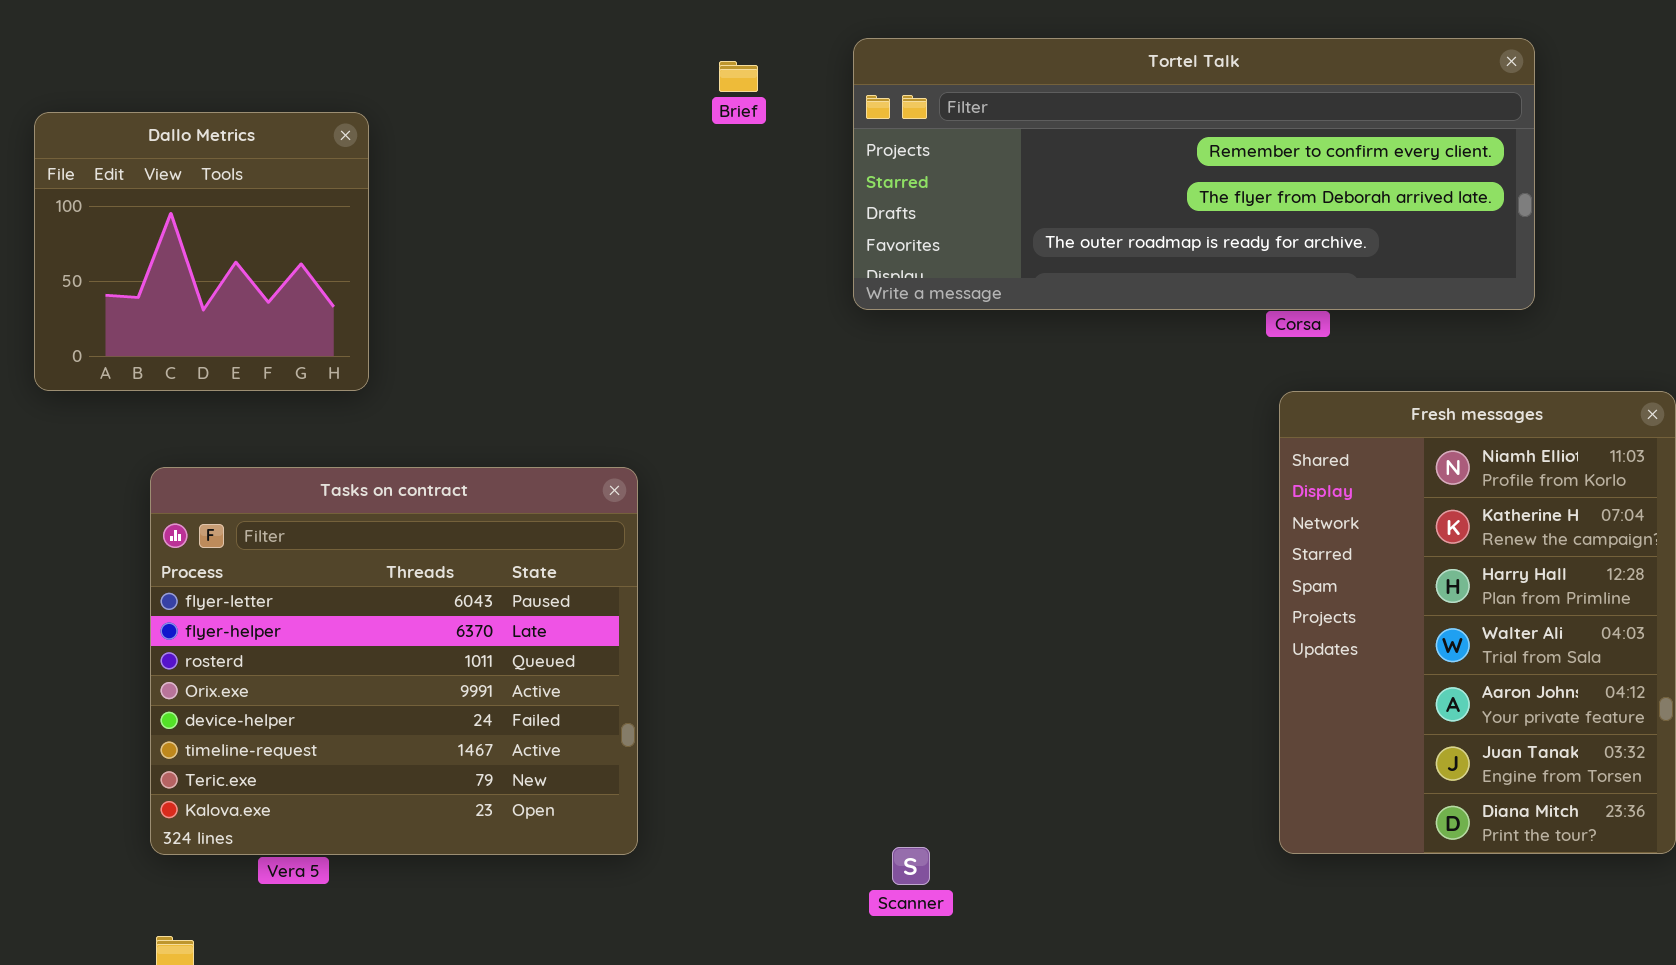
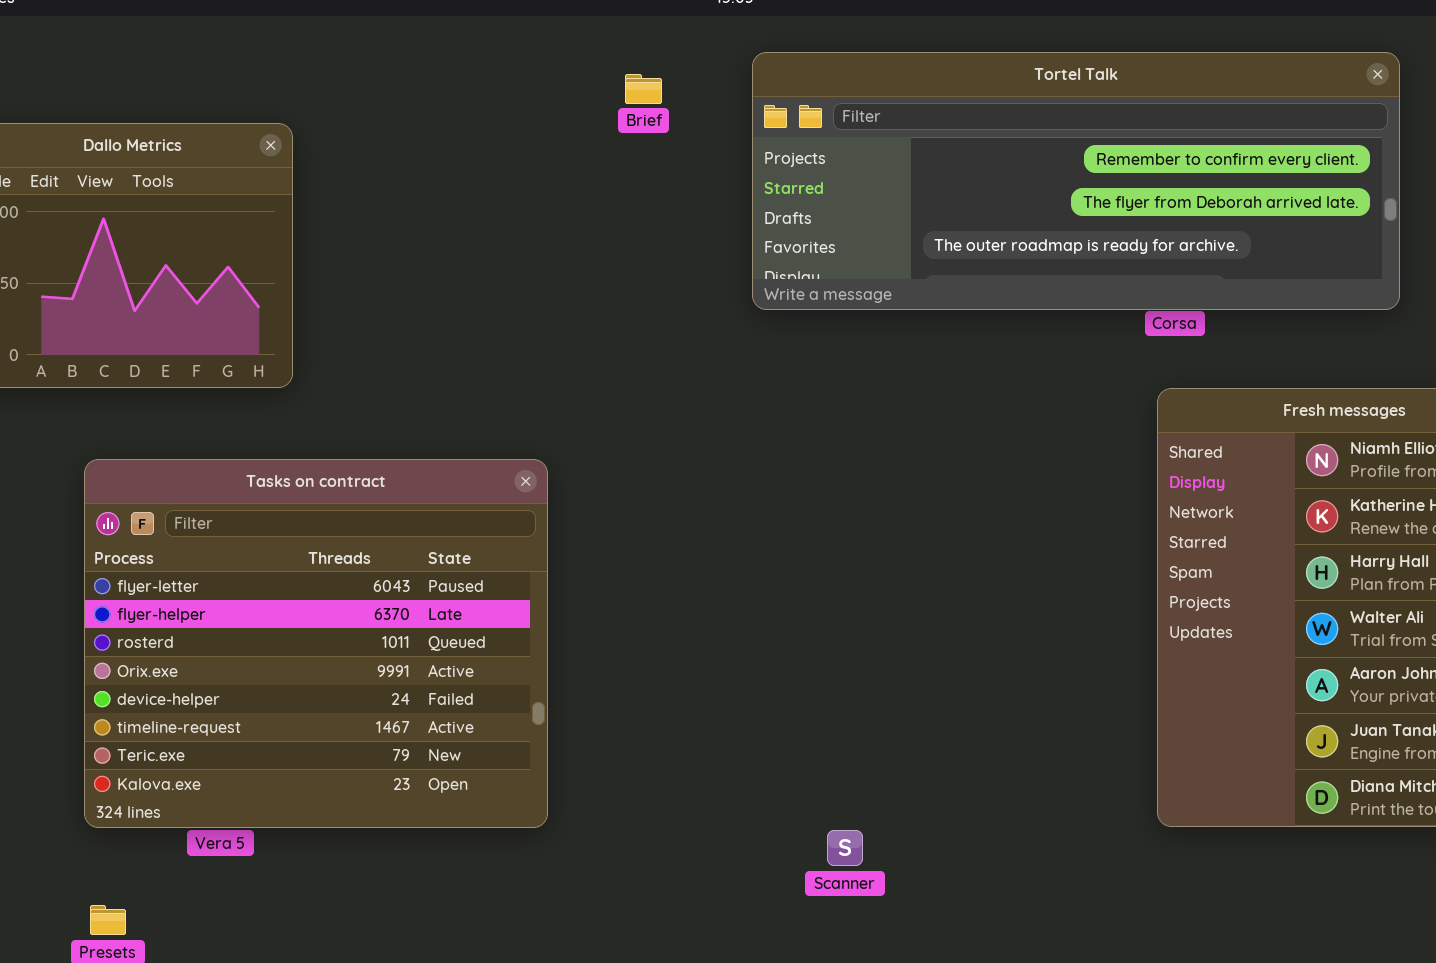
Scanner: [892,847,930,885] -> [827,830,863,866], moved

